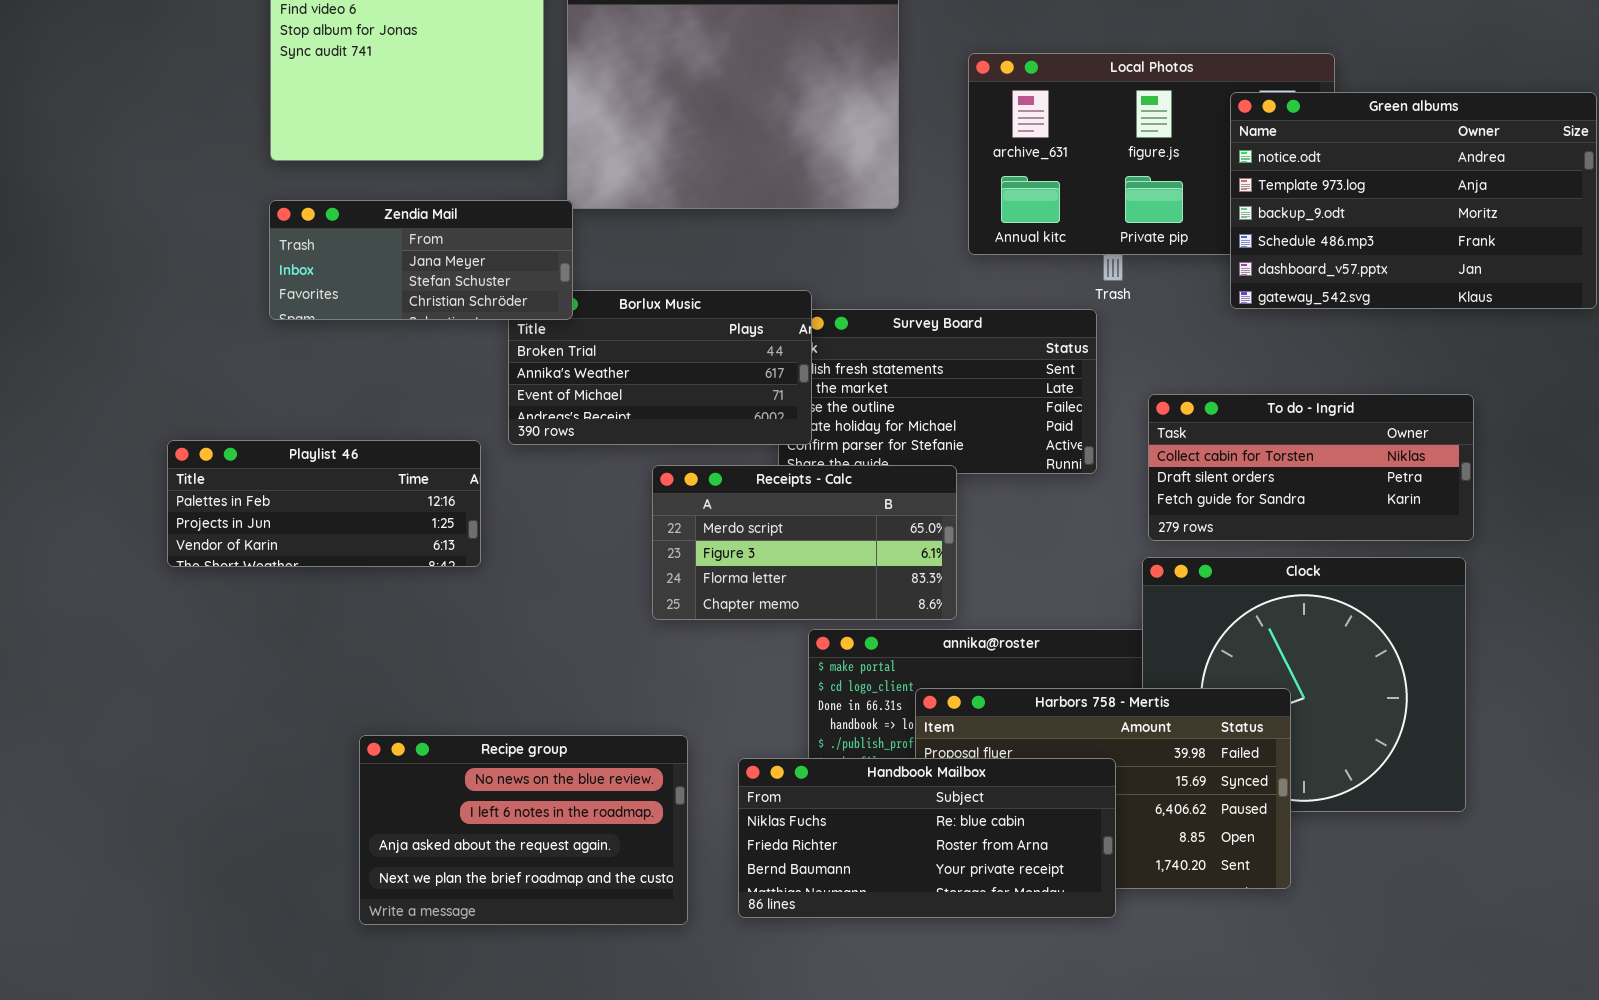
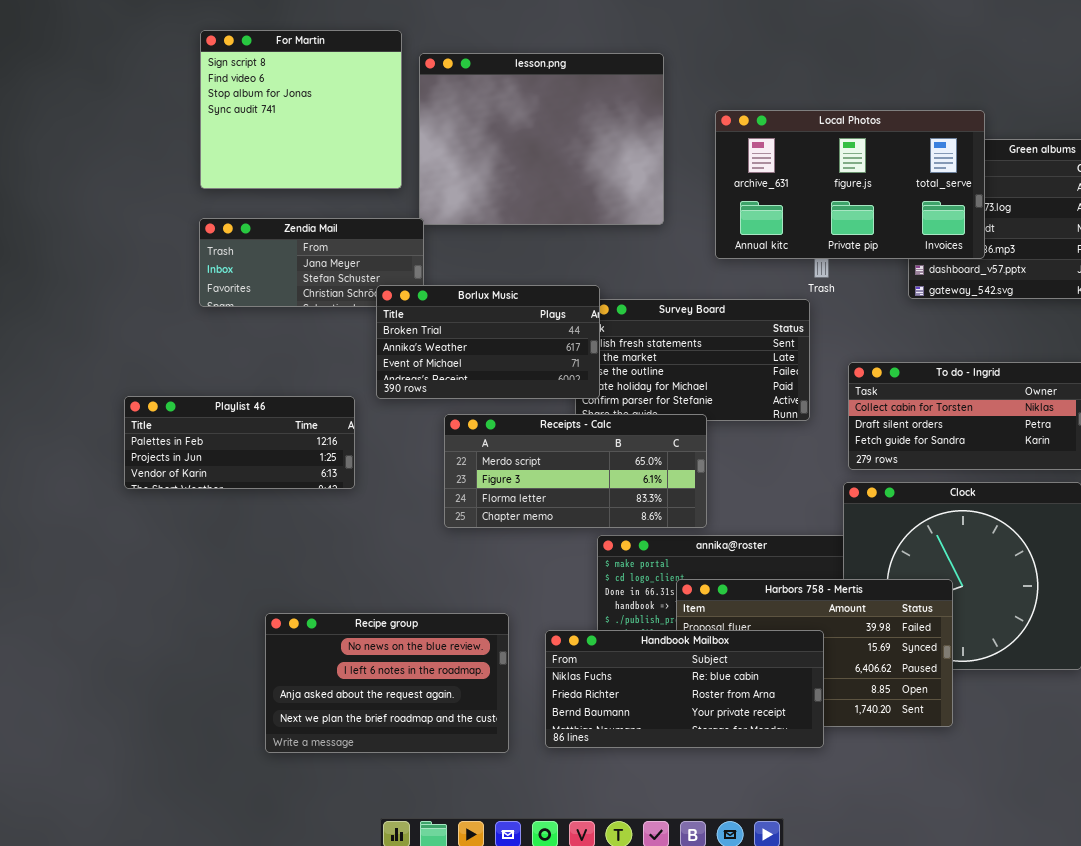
Local Photos: [968,53,1335,255] -> [715,110,985,259], raised
Borlux Music: [508,290,812,445] -> [376,285,600,399], raised
Receipts - Calc: [652,465,957,620] -> [444,414,707,528], resized

